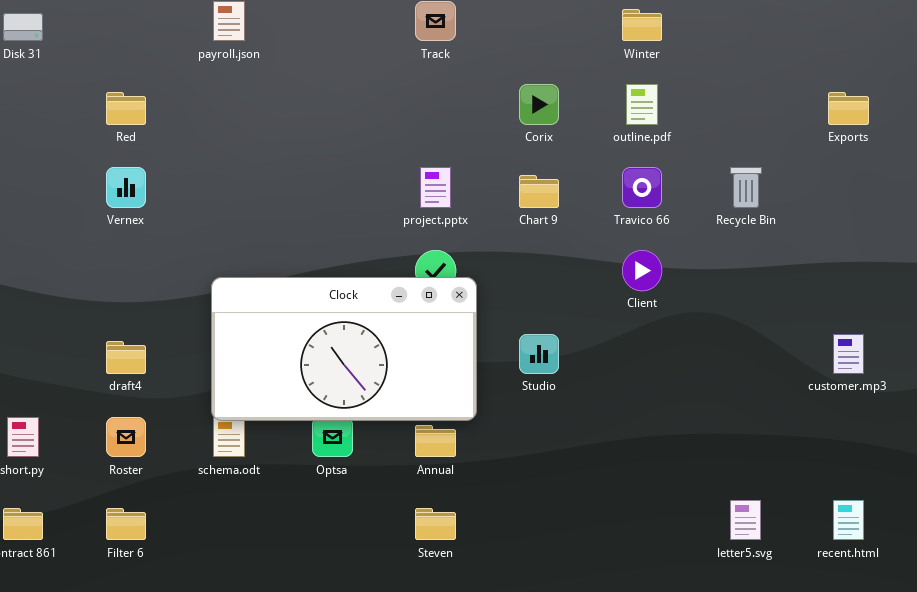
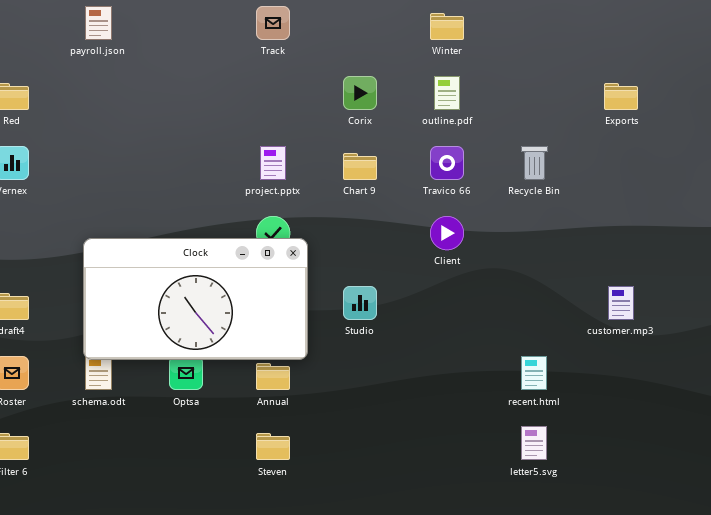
recent.html: [833,500,864,540] -> [521,356,547,390], moved

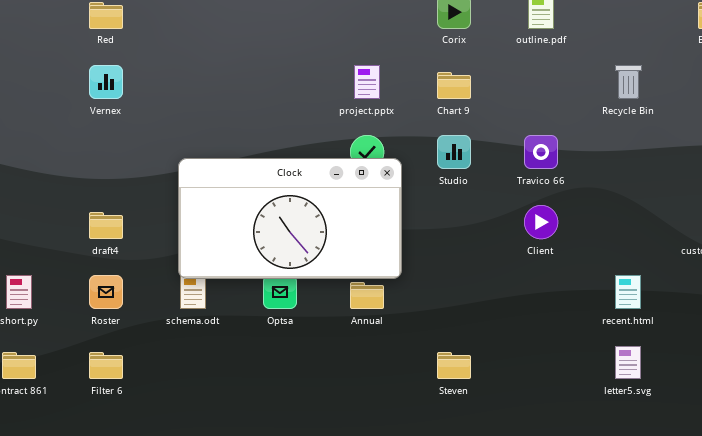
Travico 66: [430,146,464,180] -> [524,135,558,169], moved
Client: [430,216,464,250] -> [524,205,558,239], moved
Studio: [343,286,377,320] -> [437,135,471,169], moved
Steven: [256,433,290,460] -> [437,352,471,379], moved

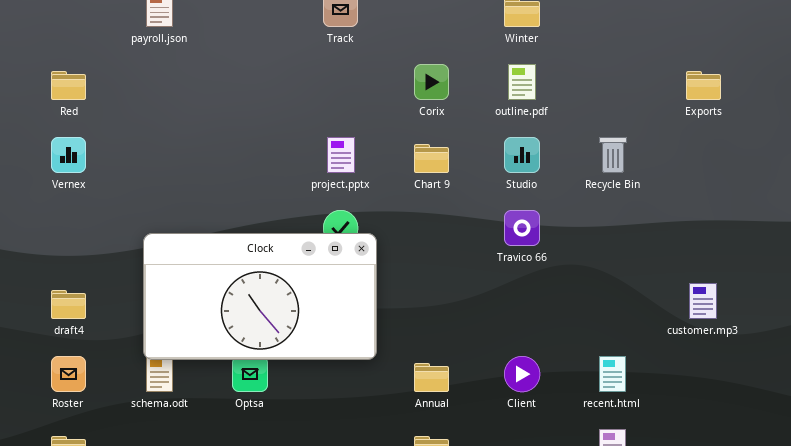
Studio: [437,135,471,169] -> [504,137,540,173], moved
Client: [524,205,558,239] -> [504,356,540,392], moved
Annual: [350,282,384,309] -> [414,363,449,392], moved

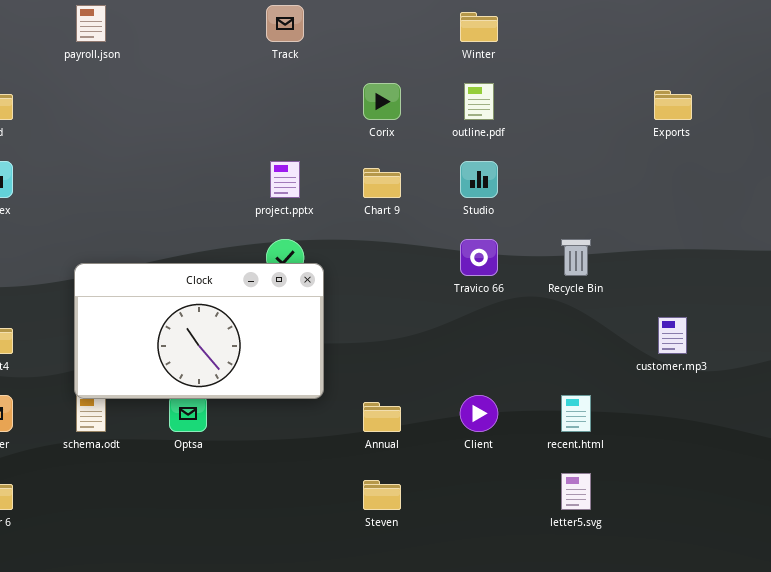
Recycle Bin: [599,137,627,173] -> [561,239,591,276], moved

